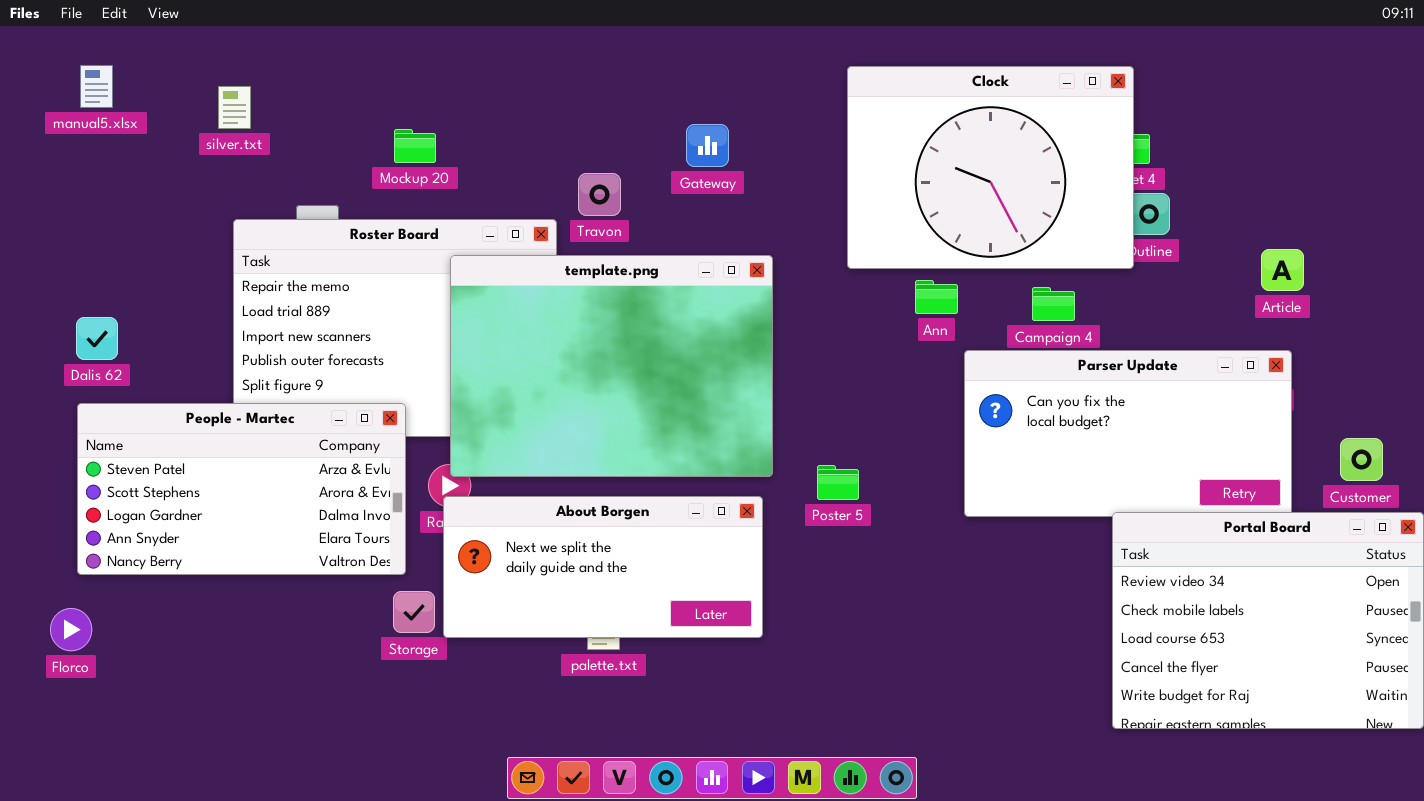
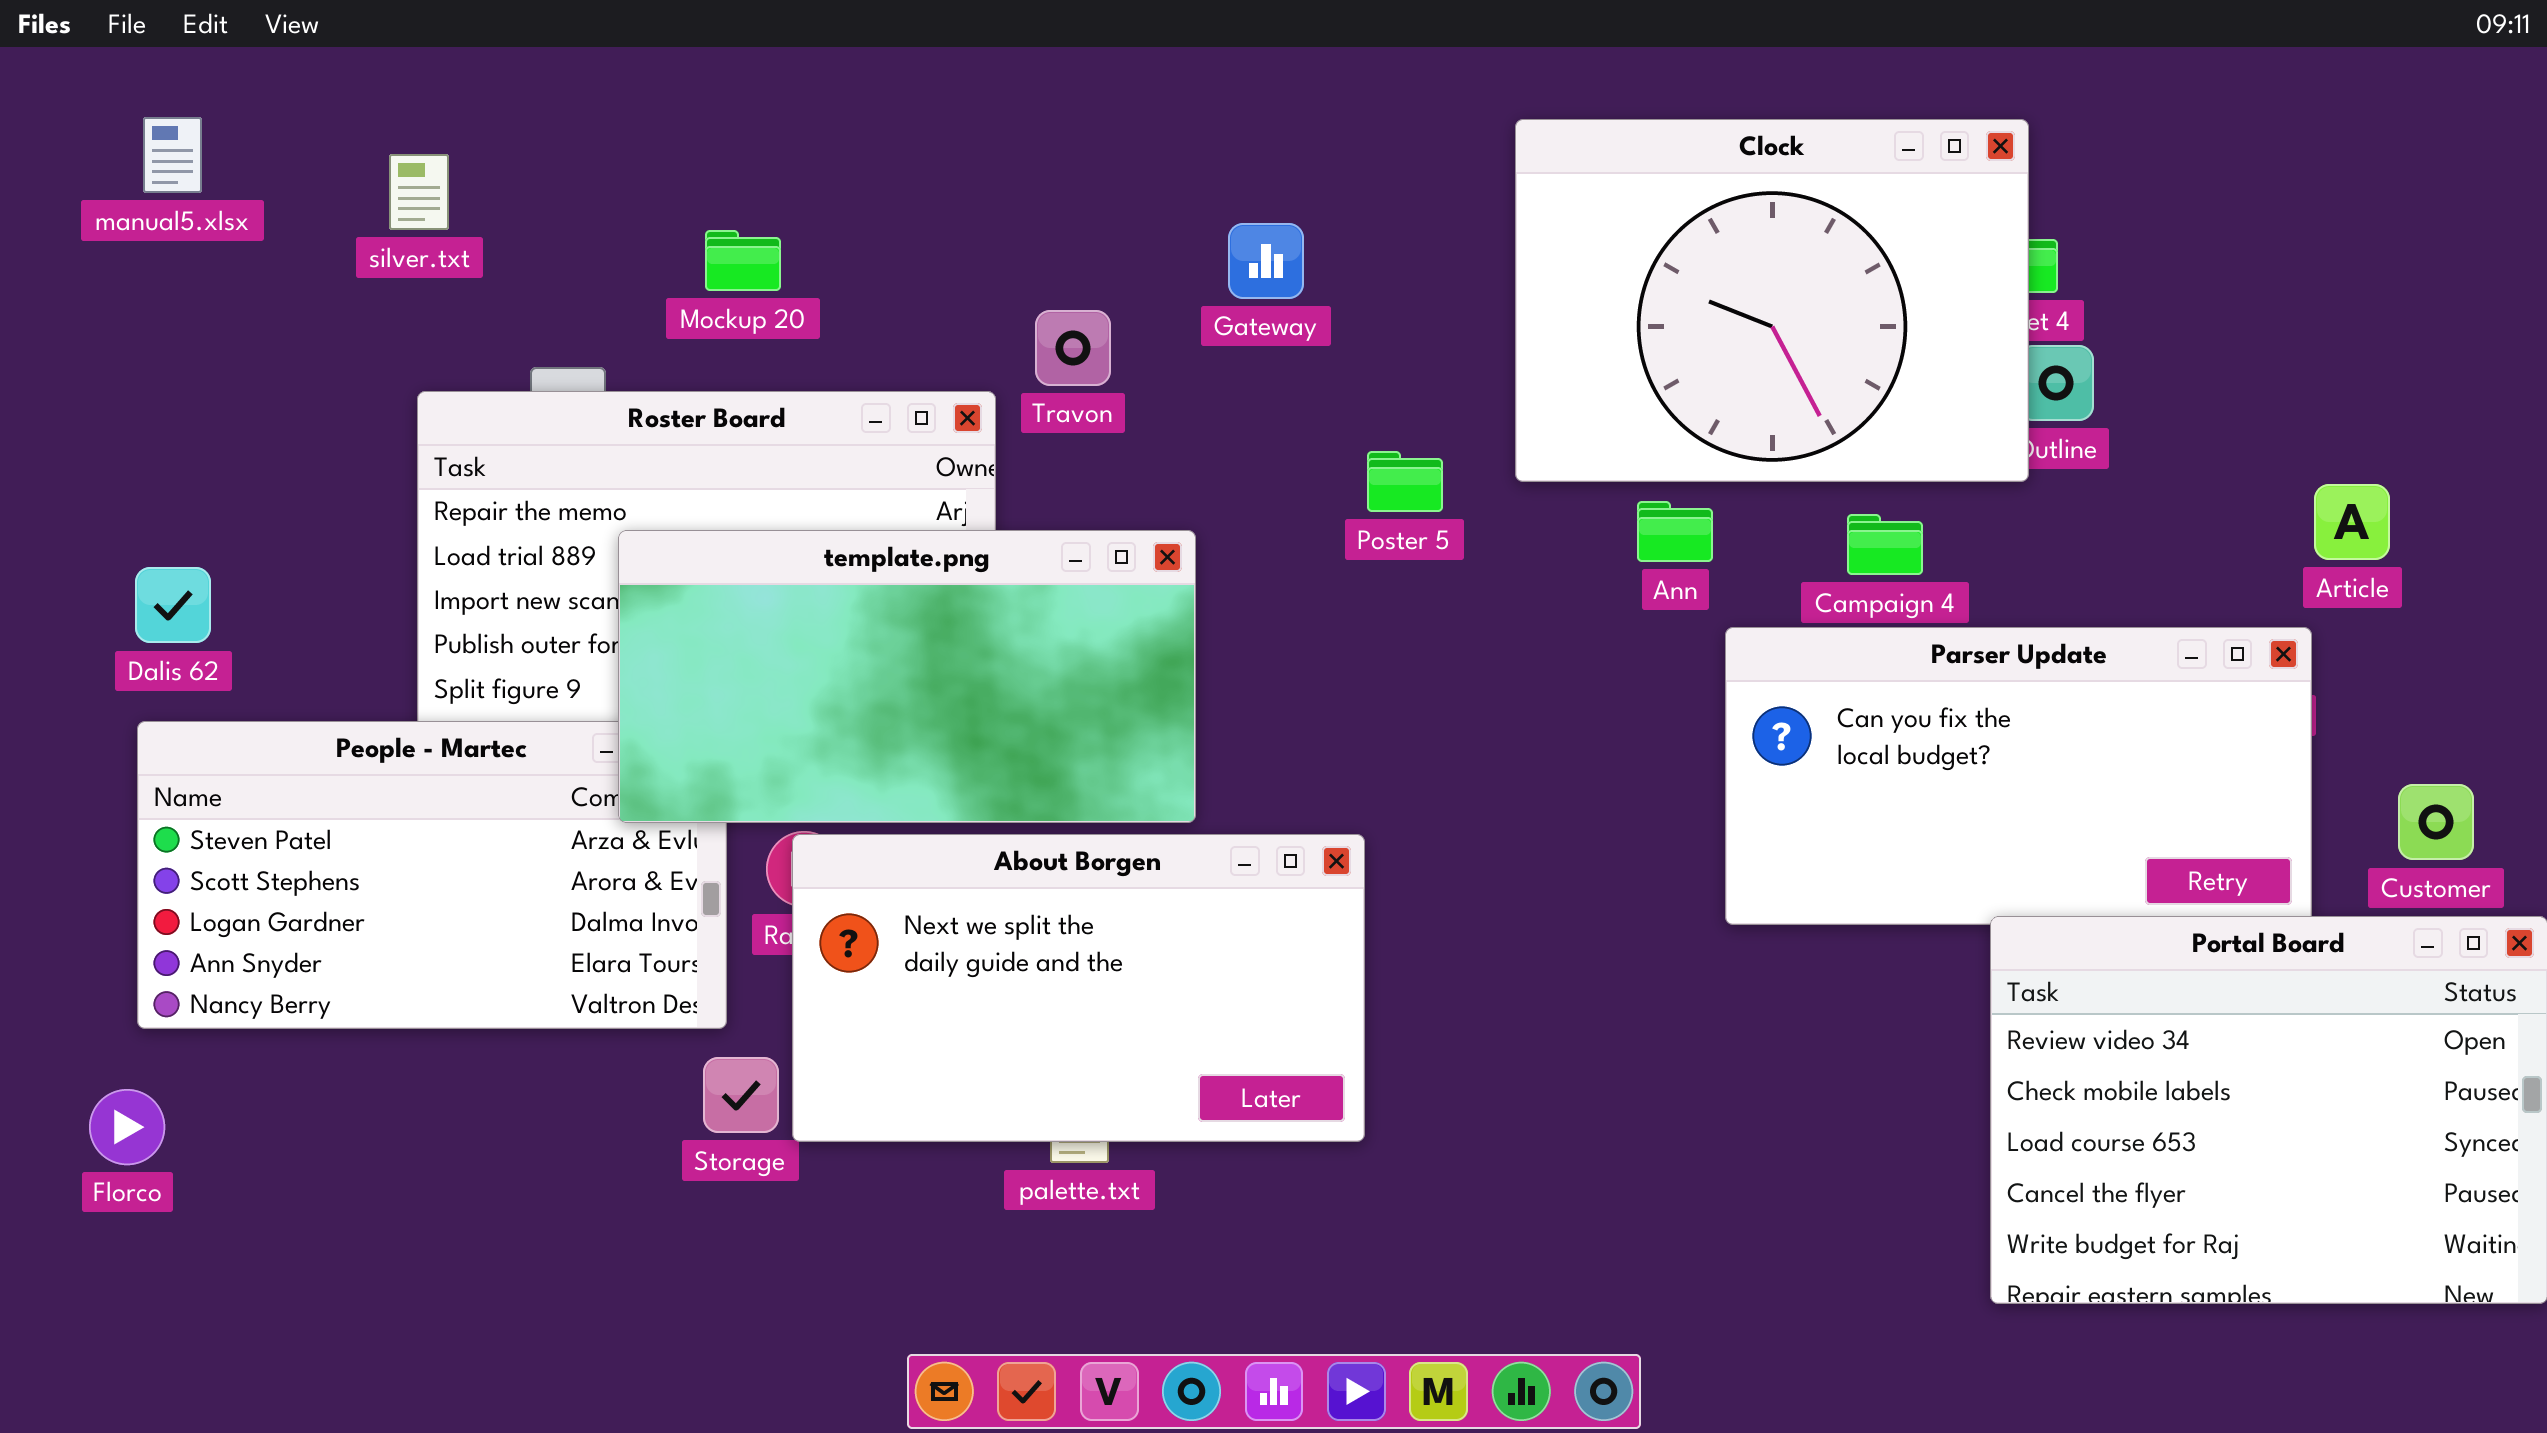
Article: [1261,249,1304,291] -> [2314,484,2390,560], moved
template.png: [450,255,773,477] -> [618,530,1196,823], moved, resized
Poster 5: [817,465,859,500] -> [1367,451,1443,512], moved
About Borgen: [443,496,763,638] -> [792,834,1365,1142], resized

